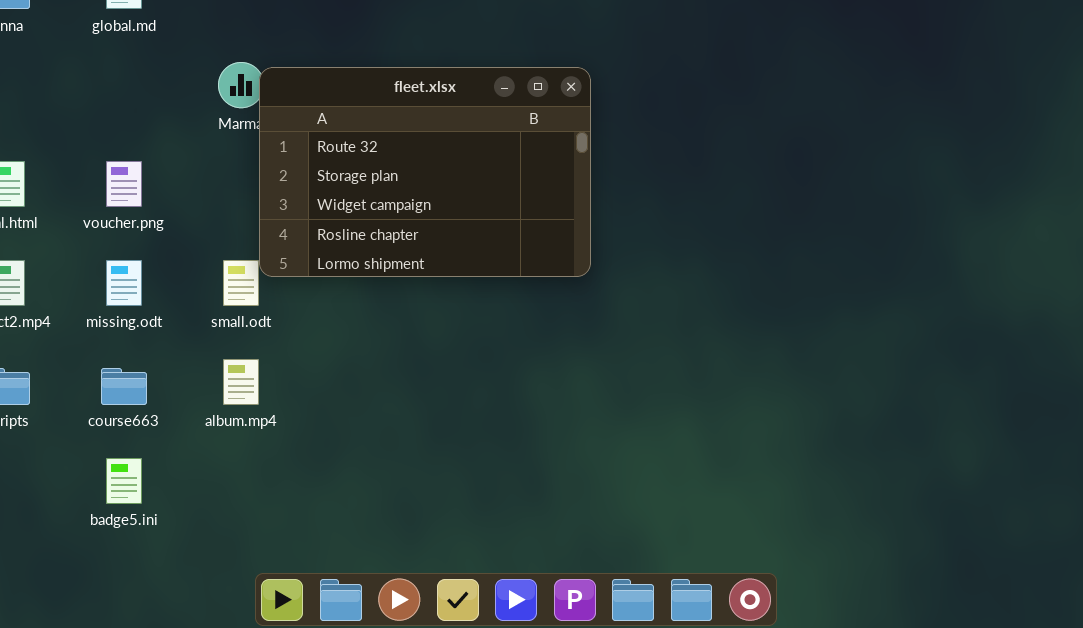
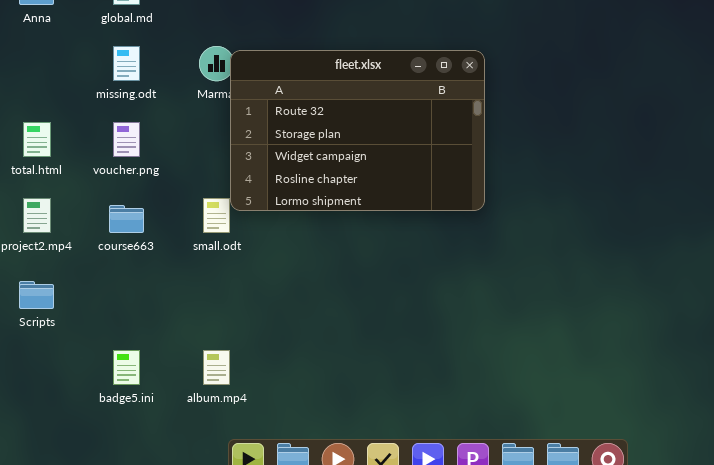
missing.odt: [106,260,142,306] -> [113,46,140,81], moved
album.mp4: [223,359,259,405] -> [203,350,230,385], moved
course663: [101,368,147,405] -> [109,205,144,233], moved

